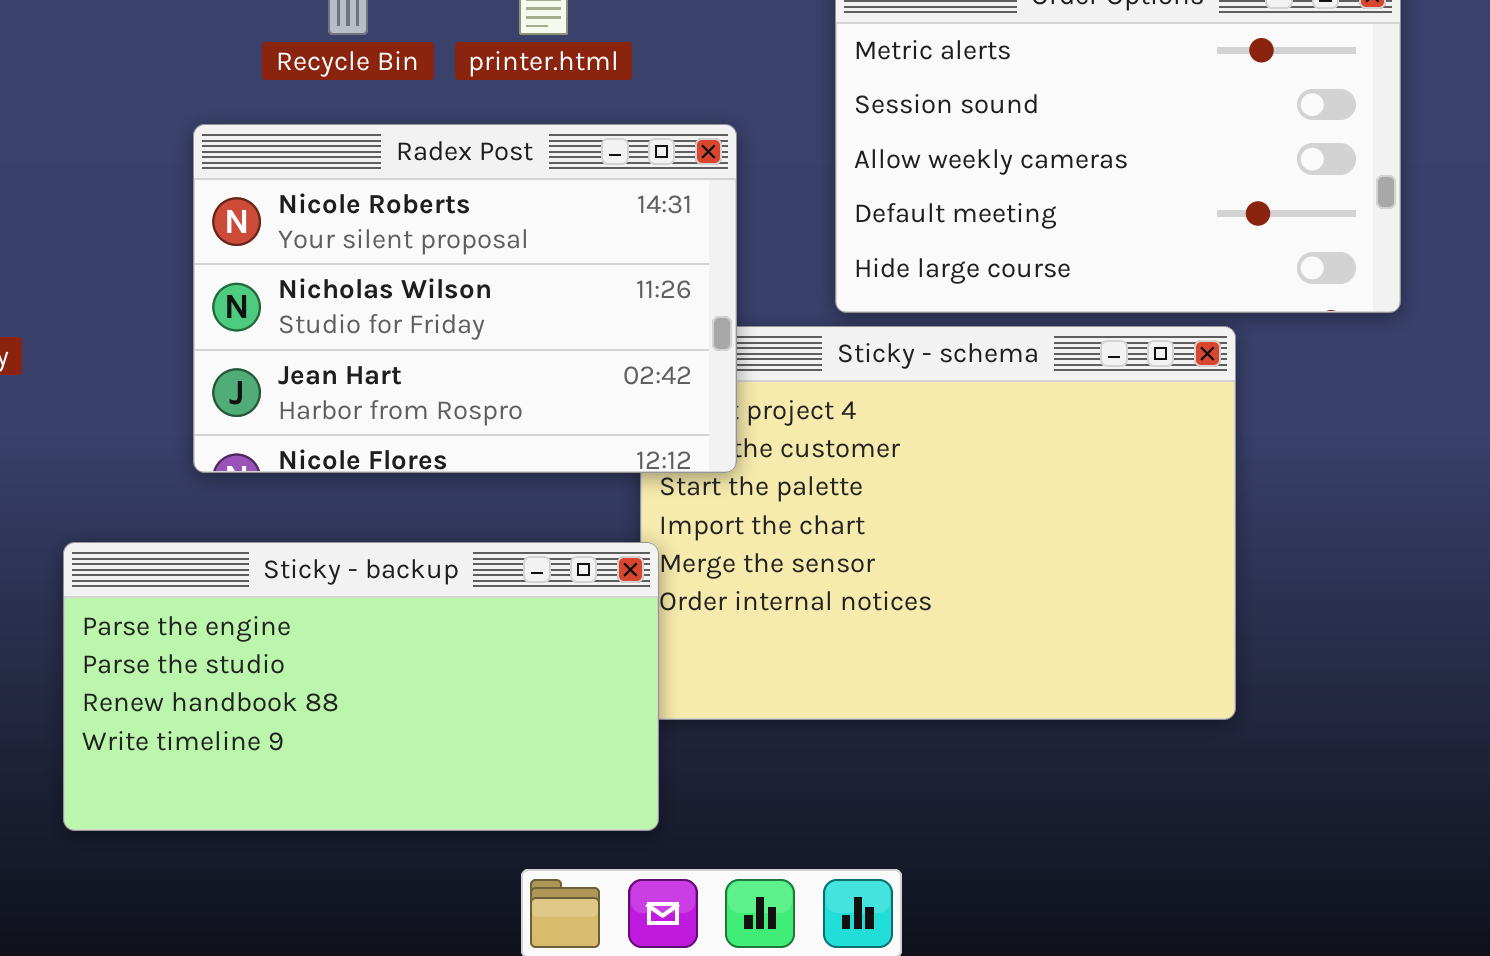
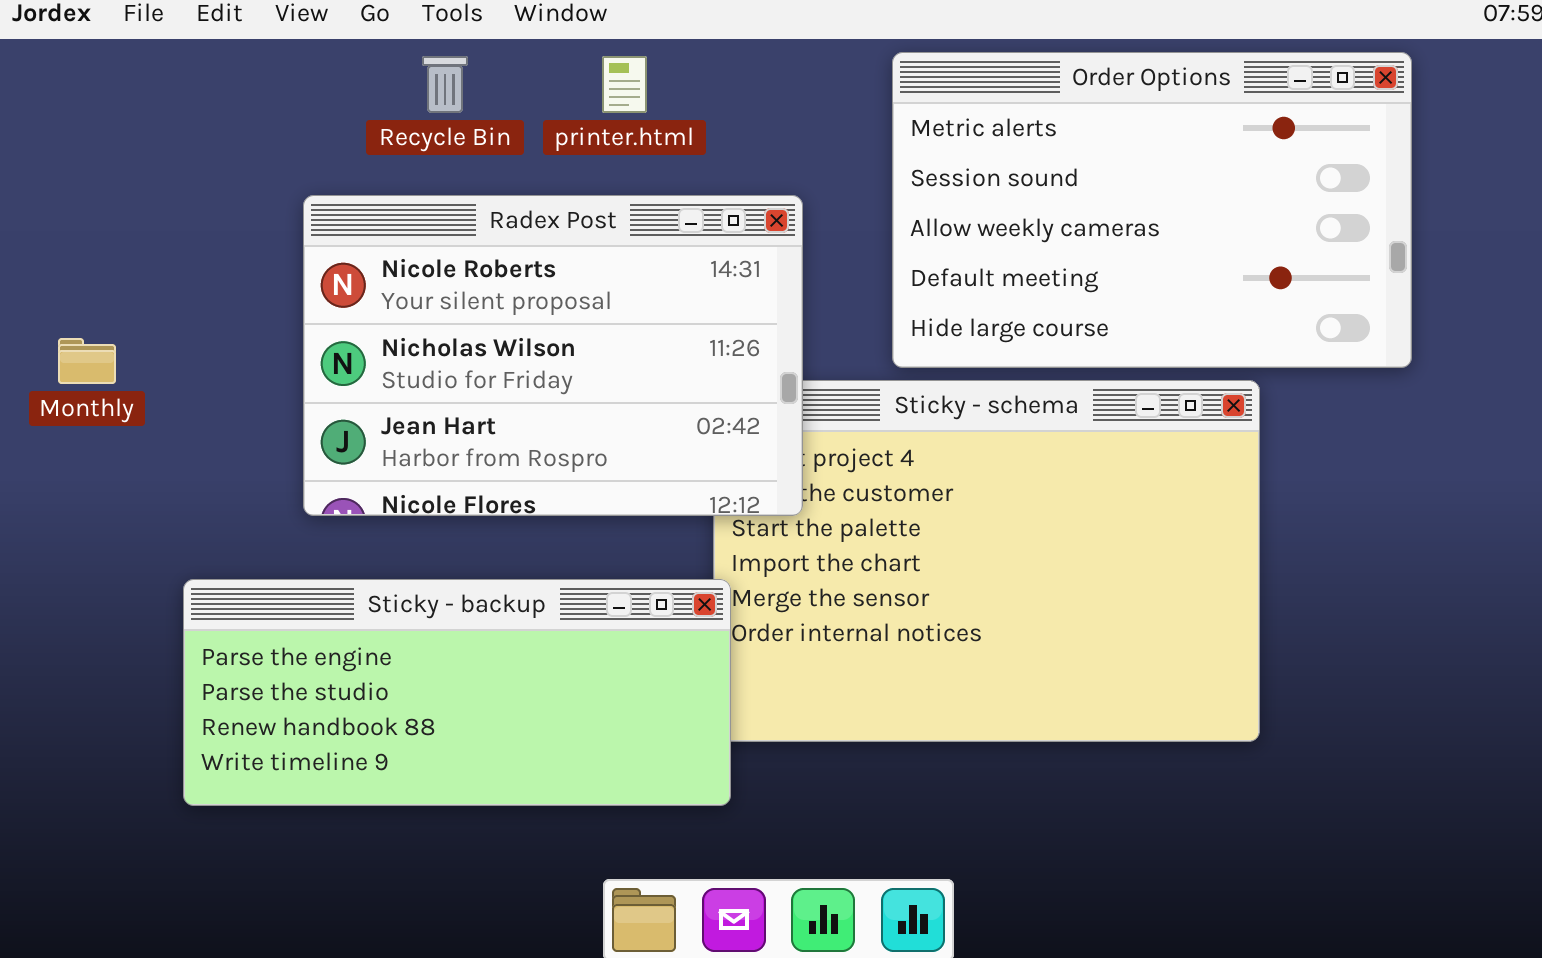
Sticky - backup: [63,542,659,831] -> [183,579,731,806], resized

